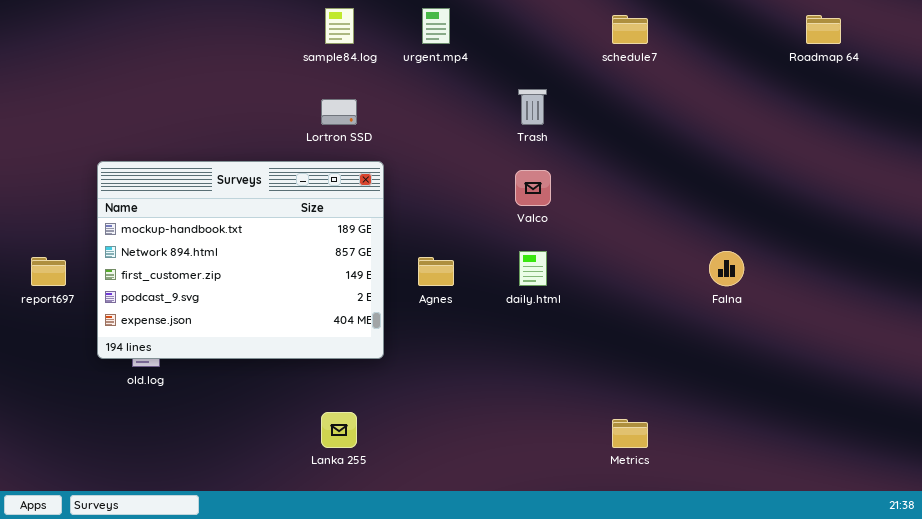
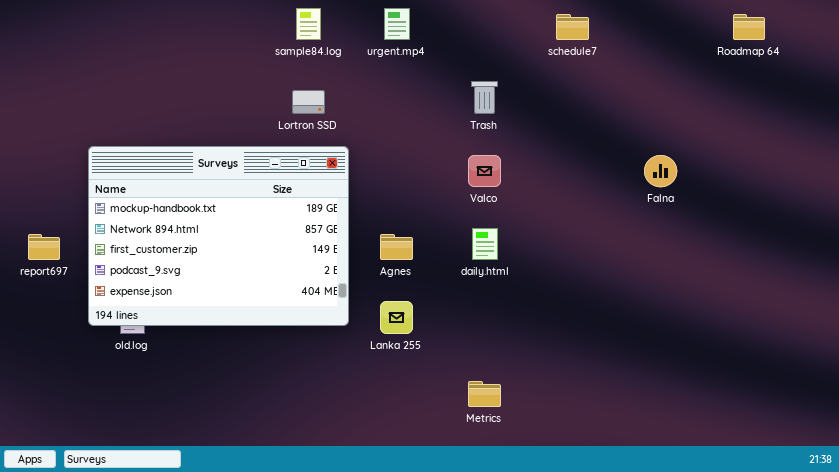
Falna: [709,251,744,286] -> [644,155,677,187], moved
Lanka 255: [321,412,357,448] -> [380,301,413,334], moved
Metrics: [612,419,648,448] -> [468,381,501,407], moved

